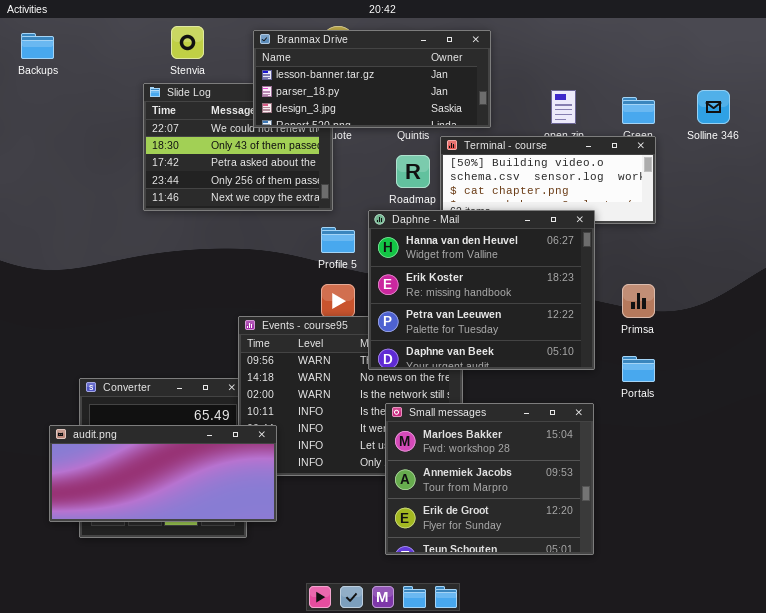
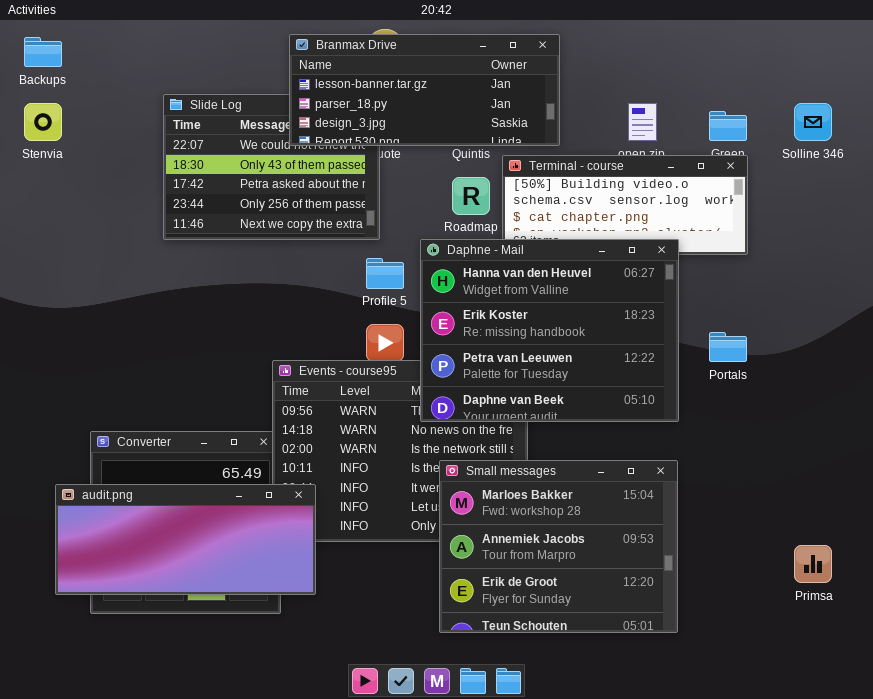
Stenvia: [171,26,204,59] -> [24,103,62,141], moved
Primsa: [622,284,655,318] -> [794,545,832,583], moved
Portals: [622,356,655,382] -> [709,332,747,362], moved

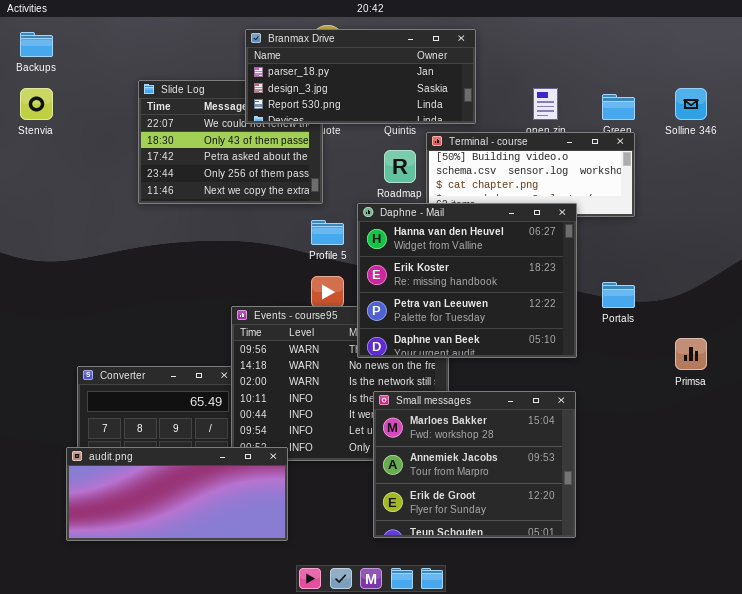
Branmax Drive: [289,34,560,146] -> [245,29,476,124], scrolled down 1 row
audit.png: [55,484,316,595] -> [66,447,288,541], moved
Primsa: [794,545,832,583] -> [675,338,707,370], moved

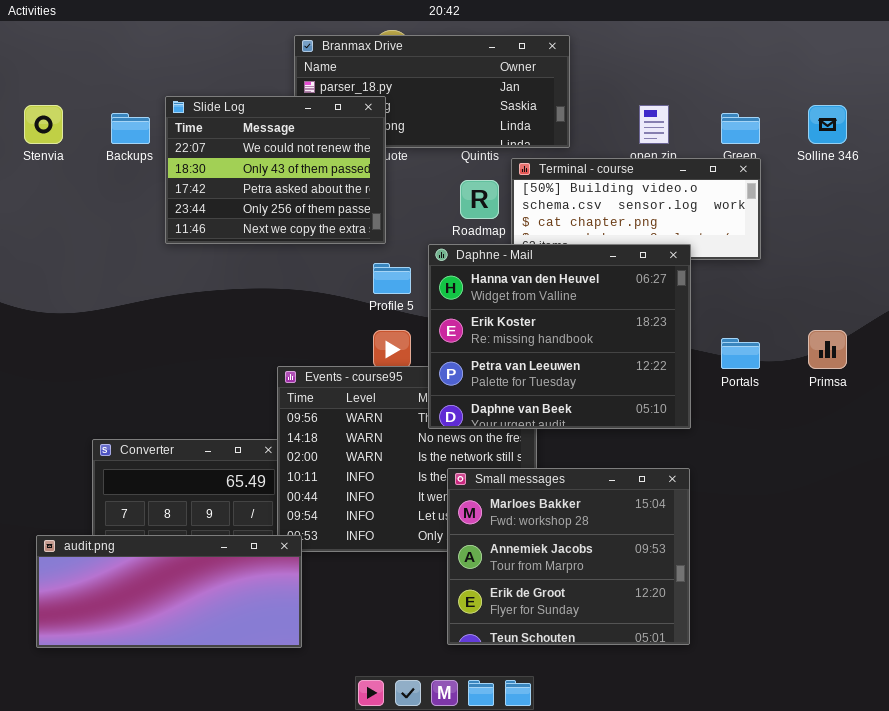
Backups: [20,32,53,57] -> [111,113,150,144], moved
Slide Log: [138,80,323,204] -> [165,96,386,244], raised
Primsa: [675,338,707,370] -> [808,330,847,369], moved
audit.png: [66,447,288,541] -> [36,535,302,648], moved

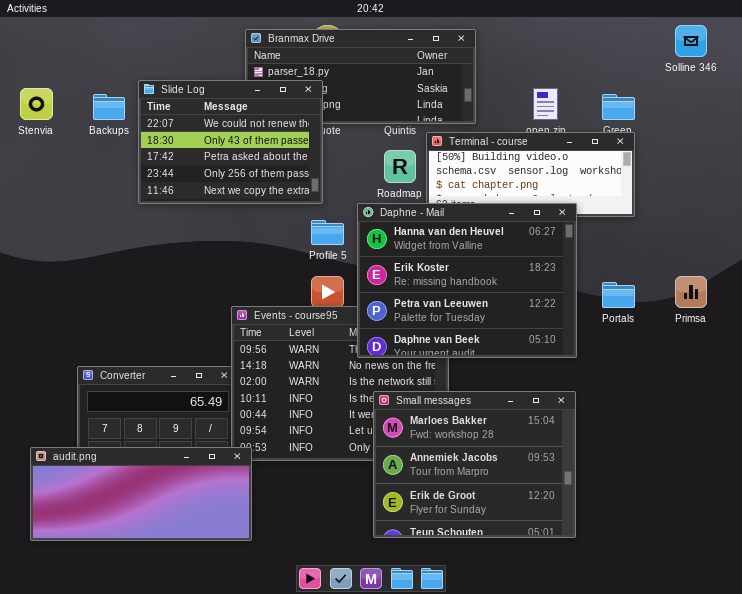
Solline 346: [808,105,847,144] -> [675,25,707,57], moved

